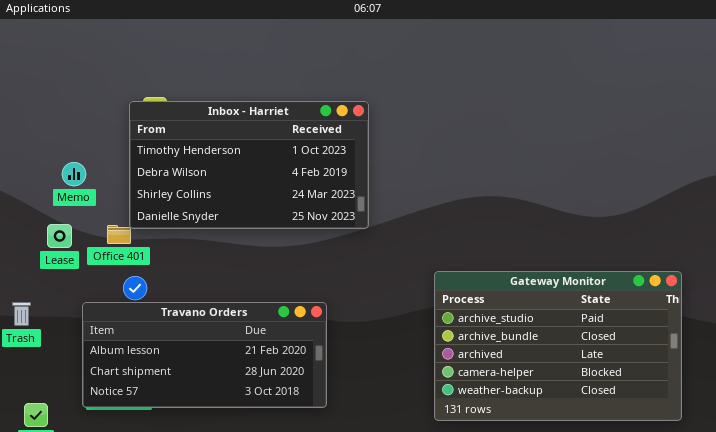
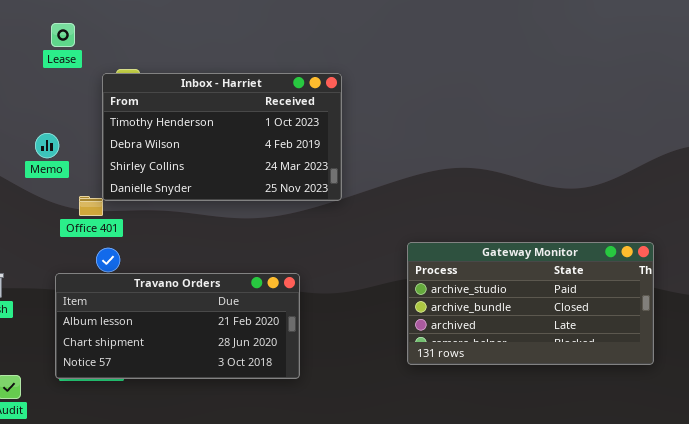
Lease: [47,224,72,248] -> [51,23,75,47], moved
Gateway Monitor: [434,271,682,421] -> [407,242,654,365], resized

